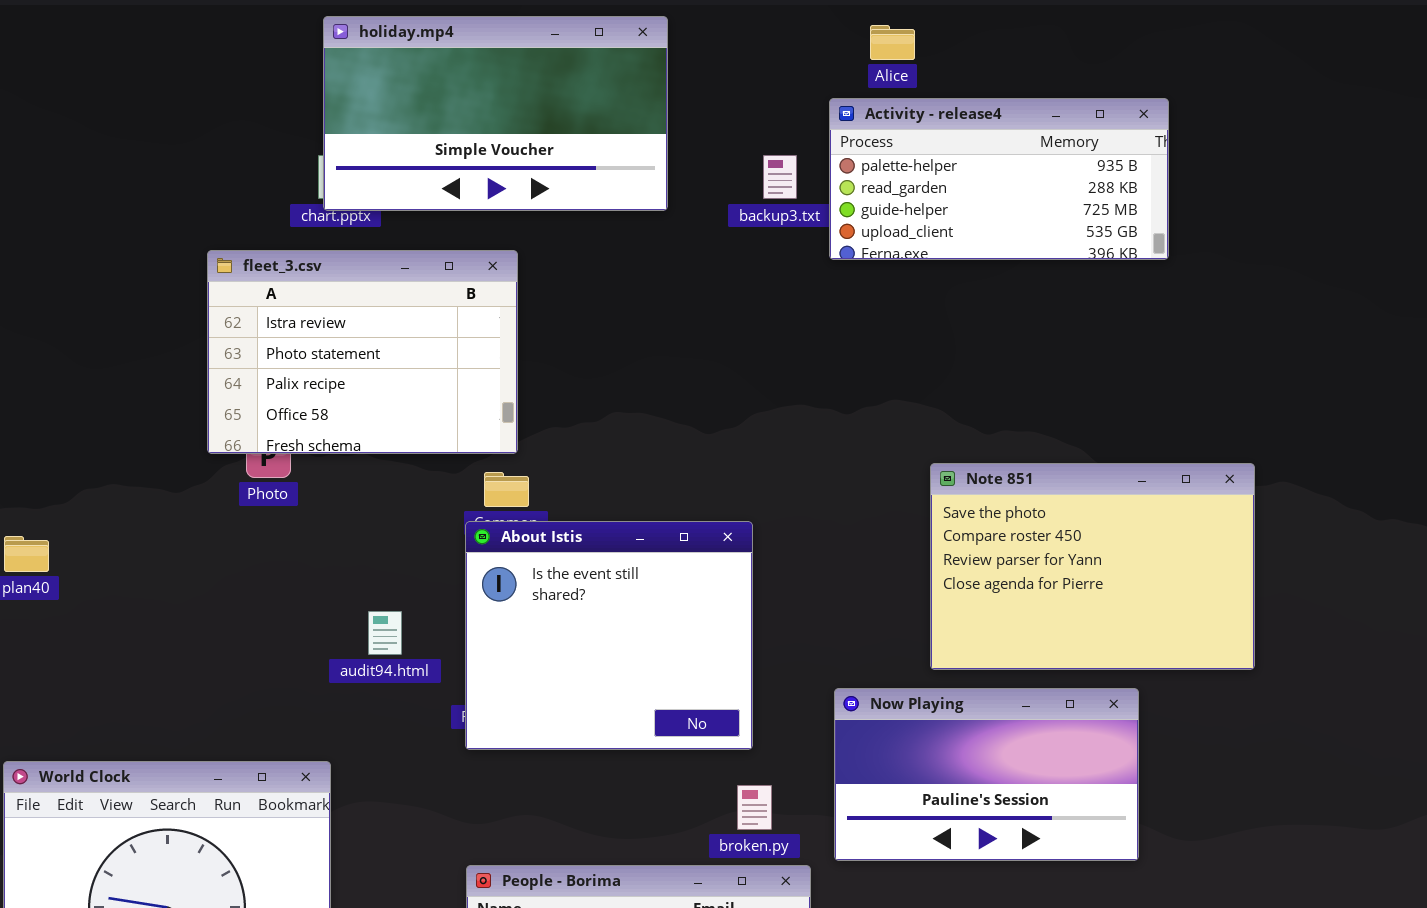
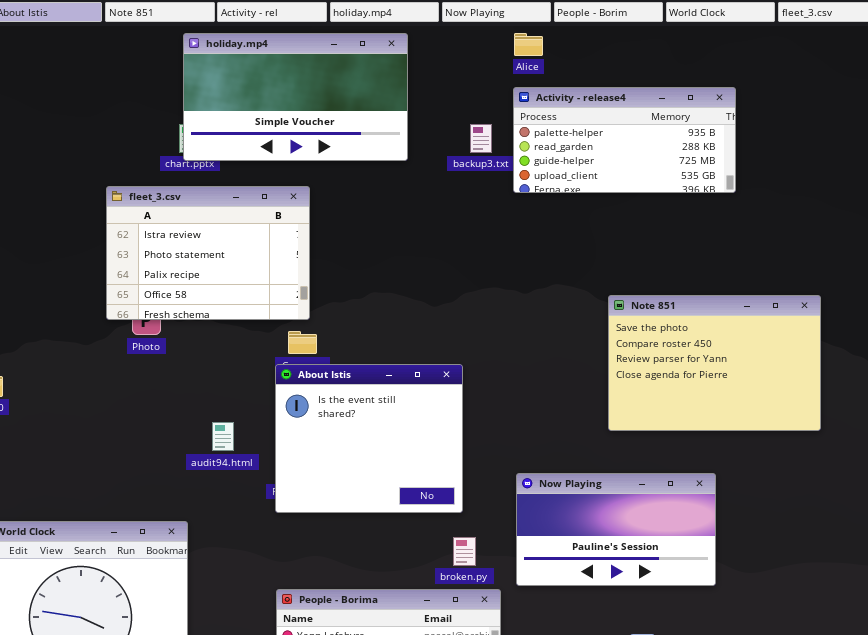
Alice: [870,25,915,60] -> [514,33,543,56], moved
Note 851: [930,463,1255,670] -> [608,295,821,431], moved

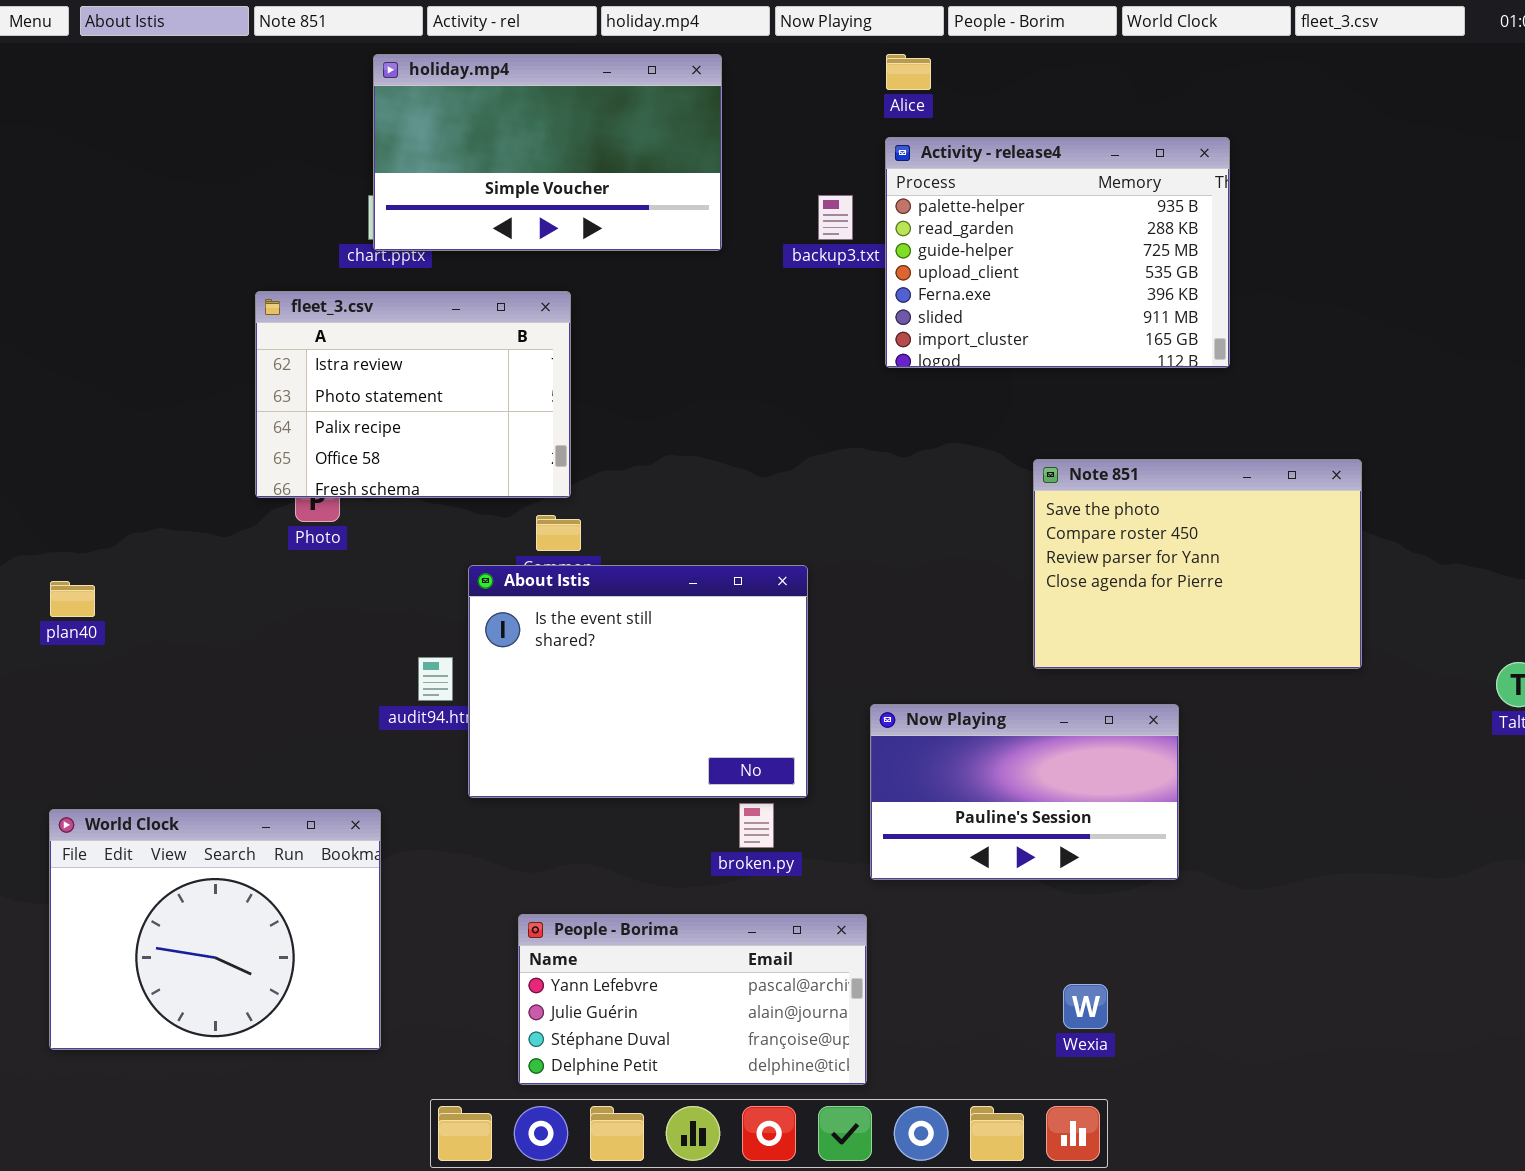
Activity - release4: [513,87,736,193] -> [885,137,1230,368], resized
About Istis: [275,364,463,513] -> [468,565,808,798], resized
Now Playing: [516,473,716,586] -> [870,704,1179,880], moved
broken.py: [453,537,476,566] -> [739,803,774,848], moved

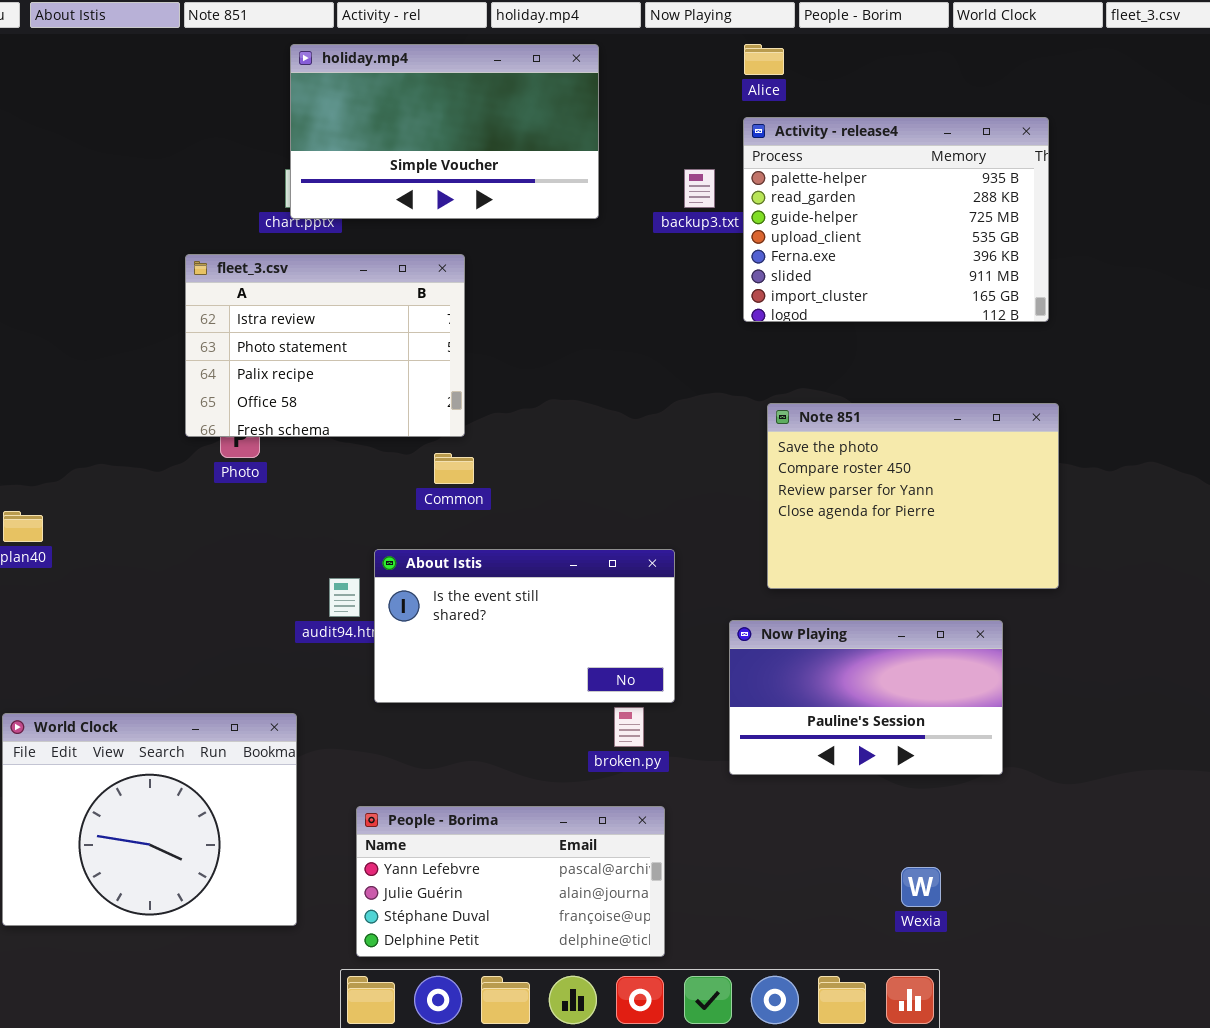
Note 851: [1033,459,1362,669] -> [767,403,1059,589], moved
About Istis: [468,565,808,798] -> [374,549,675,703], resized
People - Borima: [518,914,867,1085] -> [356,806,665,957], moved

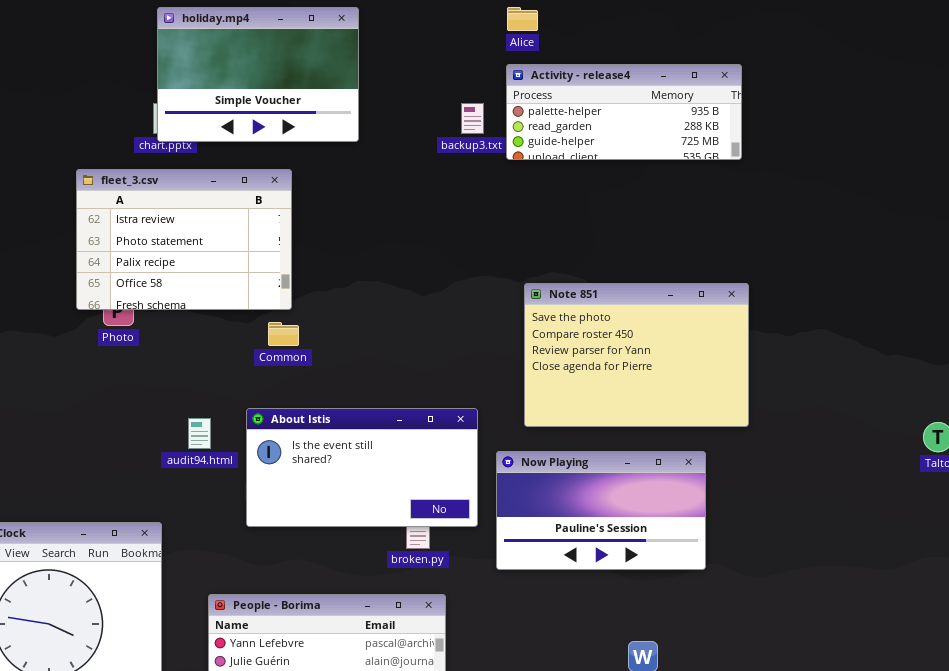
holiday.mp4: [290,44,599,219] -> [157,7,359,142], resized
Activity - release4: [743,117,1049,322] -> [506,64,742,160], resized
About Istis: [374,549,675,703] -> [246,408,478,527], moved

